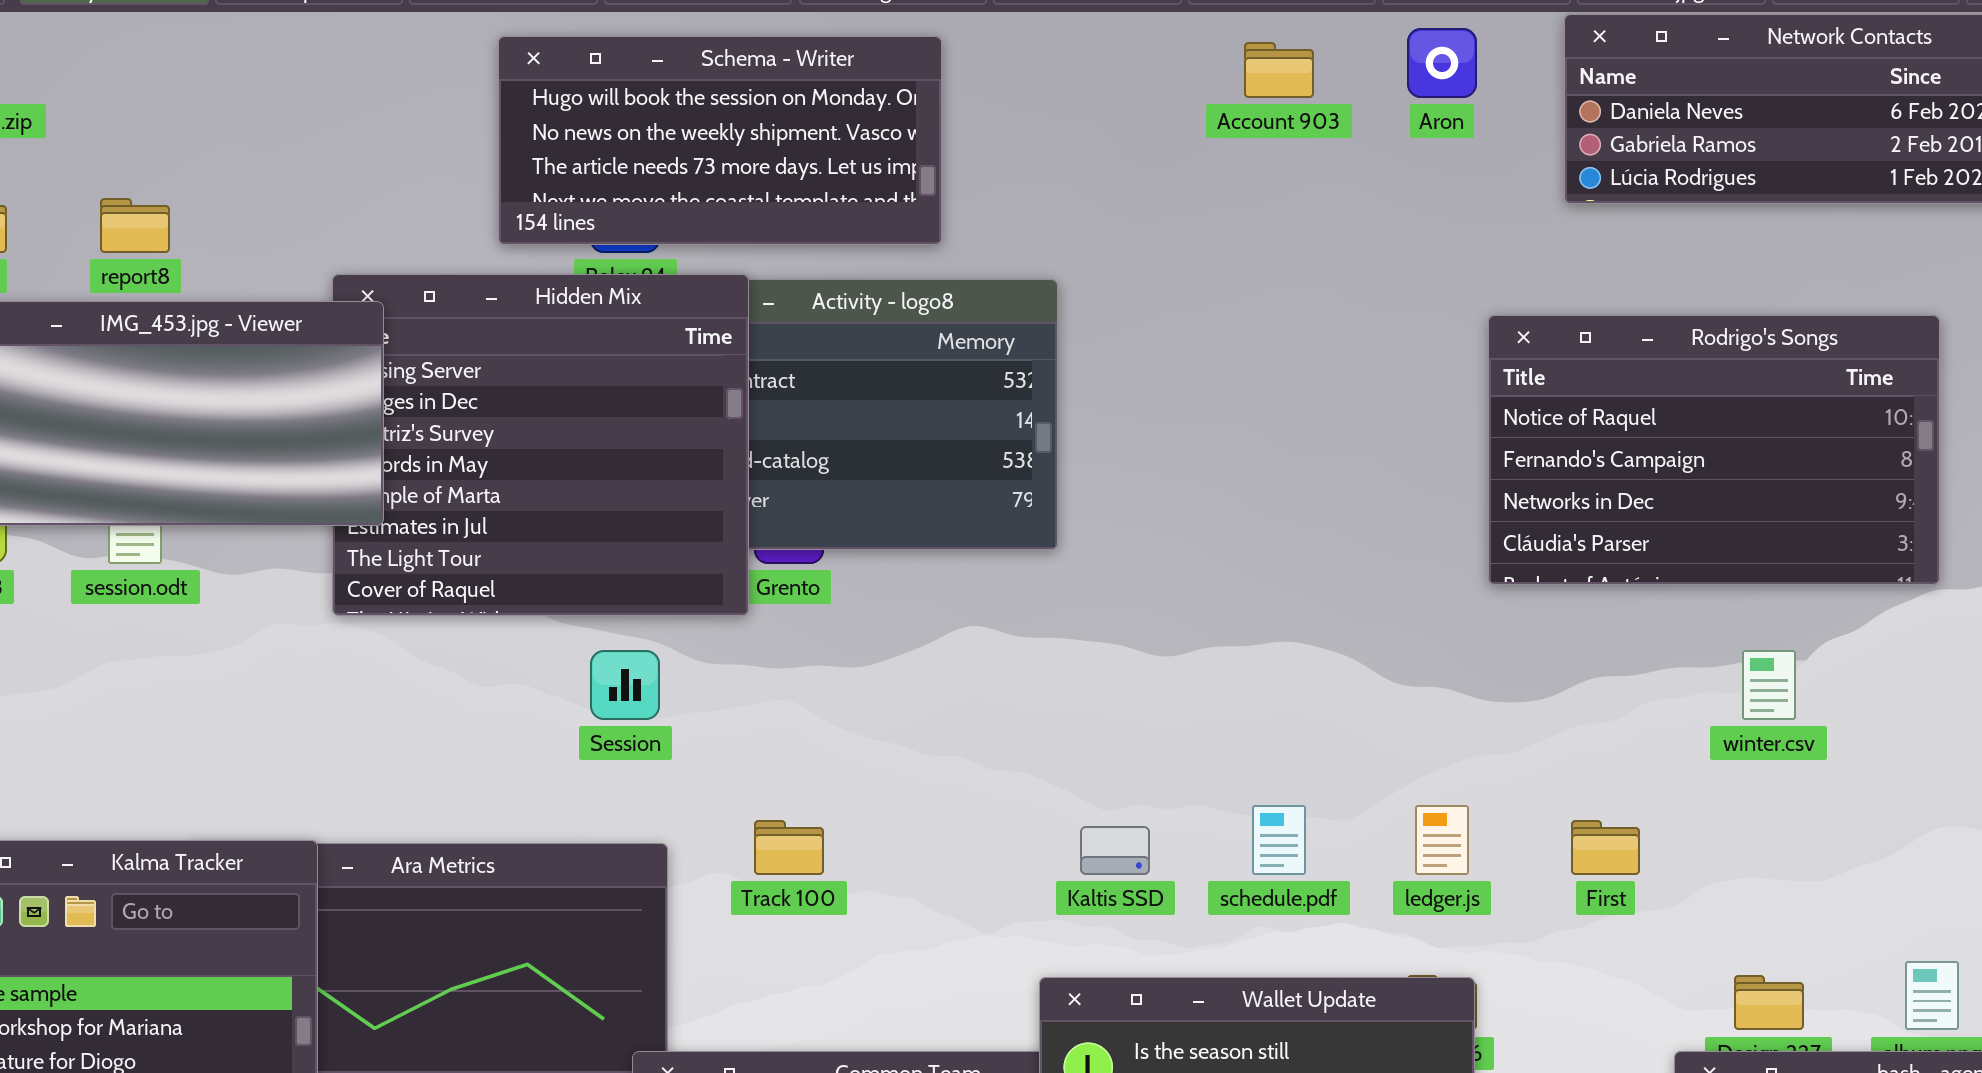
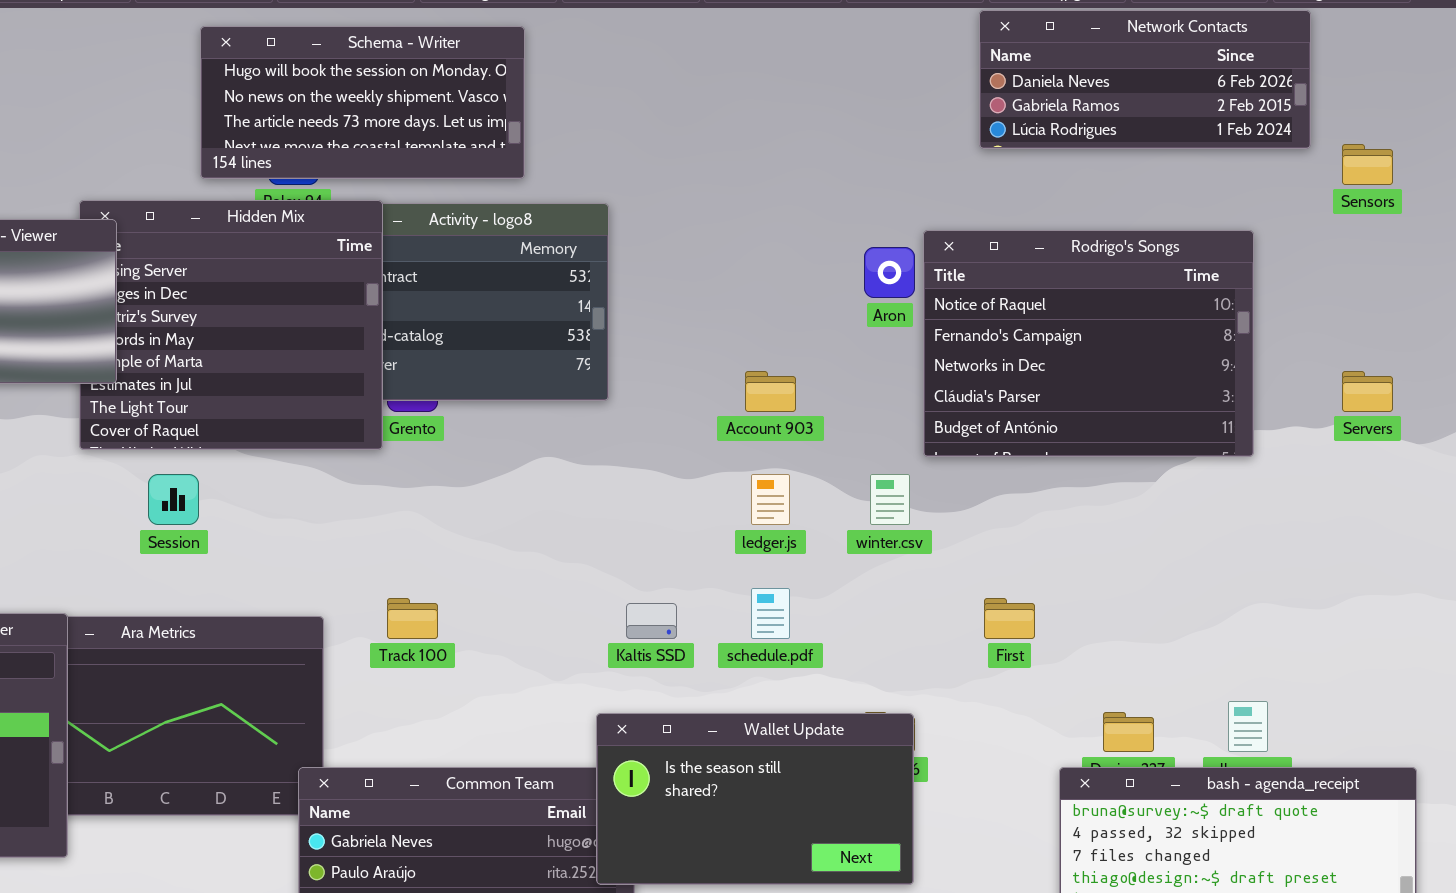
Aron: [1407,28,1477,98] -> [864,247,915,298], moved
Account 903: [1244,42,1314,98] -> [745,371,796,412], moved
Rodrigo's Songs: [1488,315,1940,585] -> [923,230,1254,457], resized
Session: [590,650,660,720] -> [148,474,199,525], moved
winter.csv: [1742,650,1796,720] -> [870,474,910,525], moved
ledger.js: [1415,805,1469,875] -> [751,474,790,525], moved

